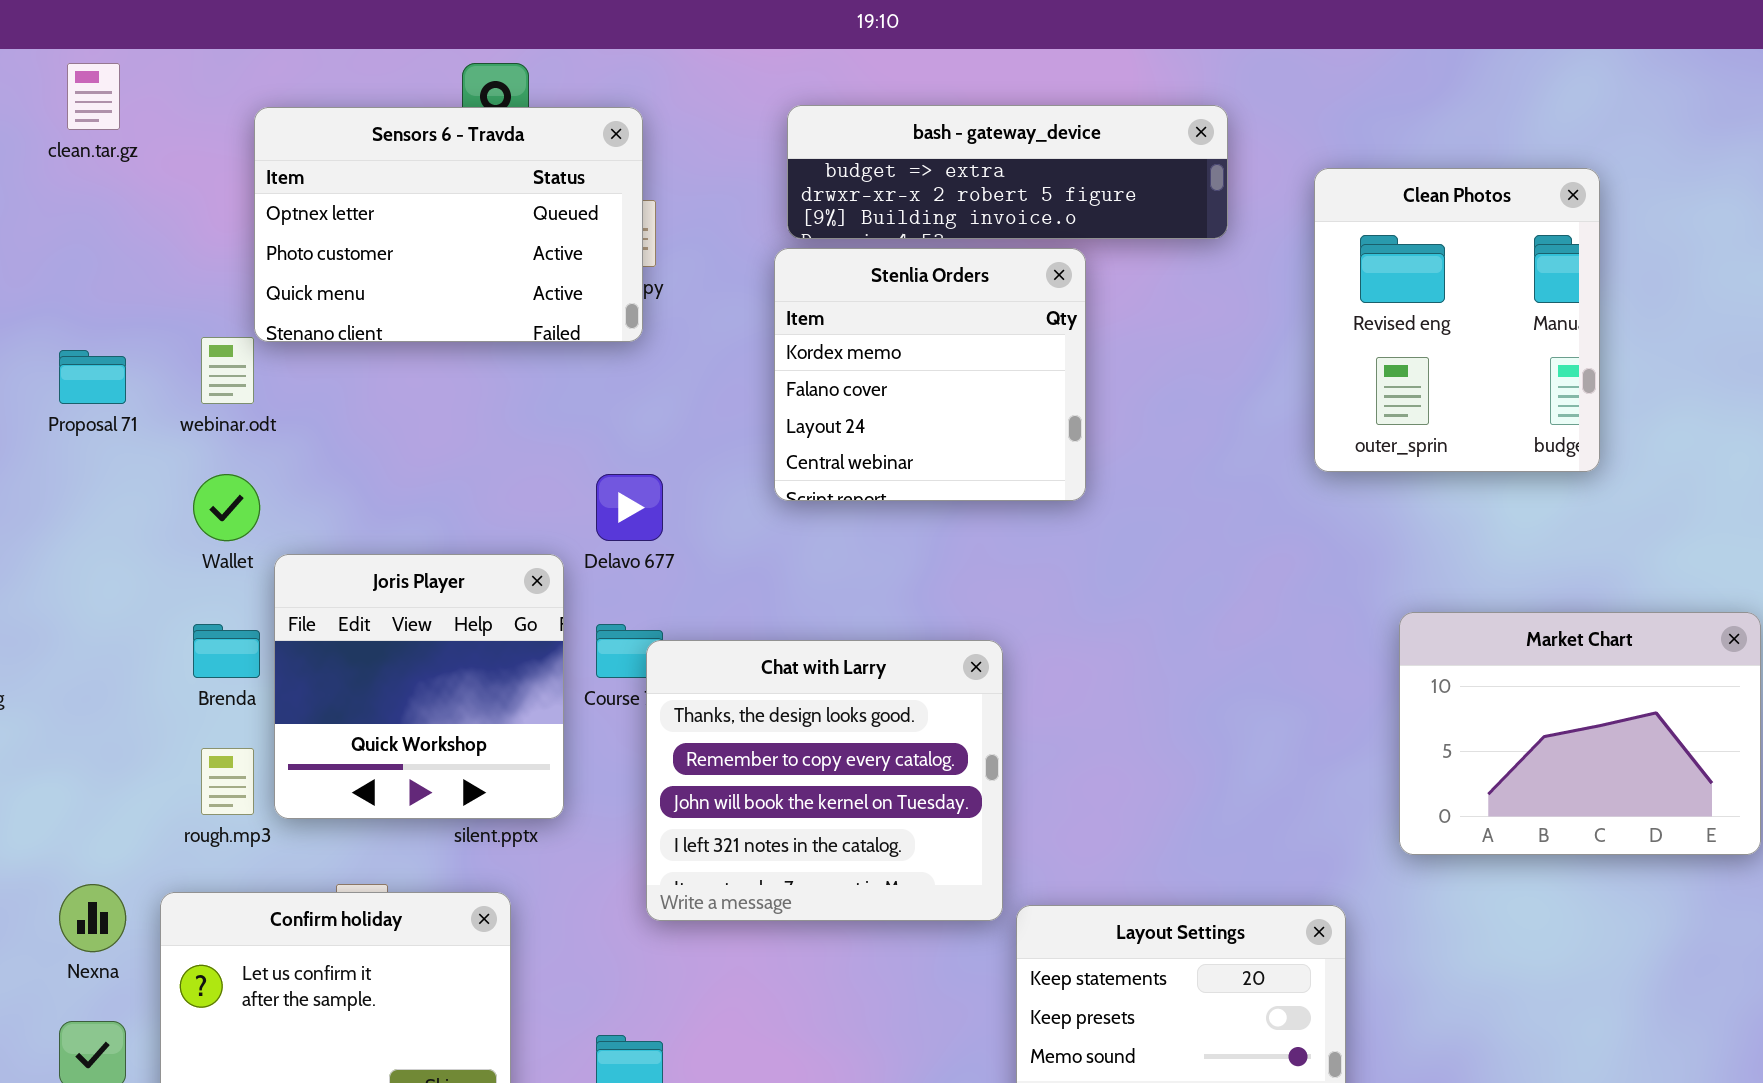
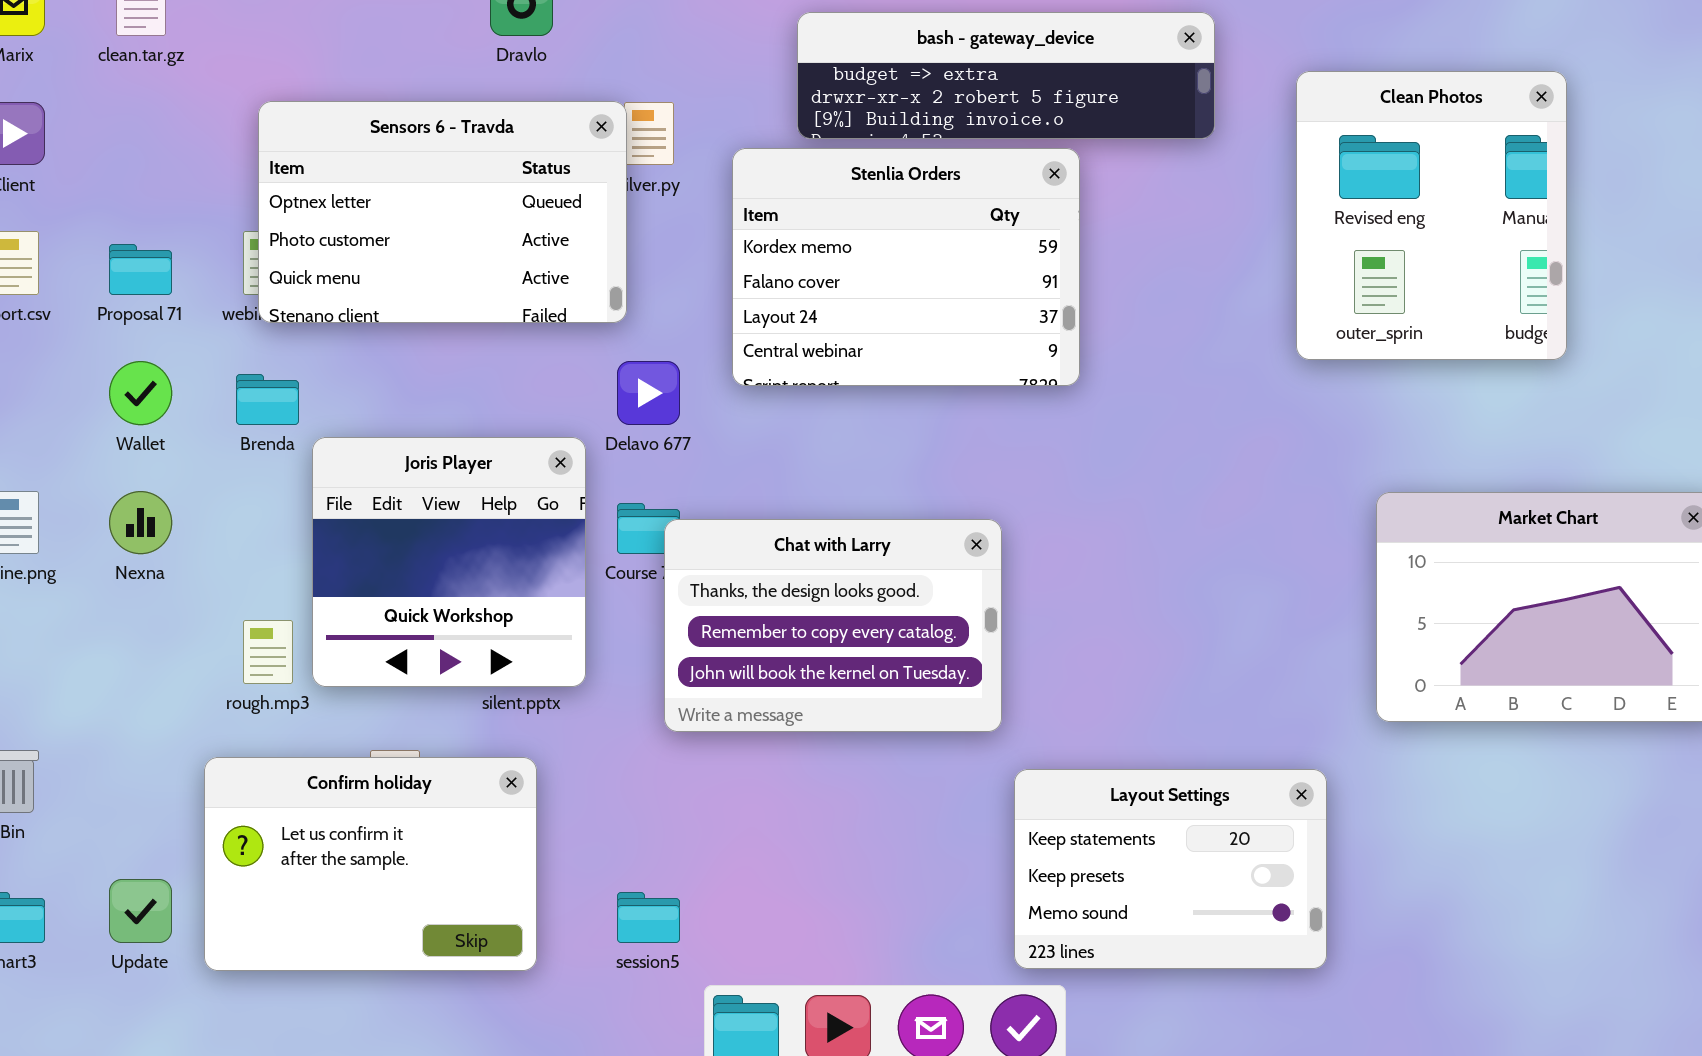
Sensors 6 - Travda: [254,107,643,342] -> [258,101,627,323], moved
Stenlia Orders: [774,248,1086,501] -> [732,148,1080,386], resized
Wallet: [193,474,260,541] -> [109,361,172,425], moved
Brenda: [193,624,260,678] -> [236,374,299,425], moved
Chat with Larry: [646,640,1003,921] -> [664,519,1002,732], resized
Nexna: [59,884,126,952] -> [109,491,172,554], moved

